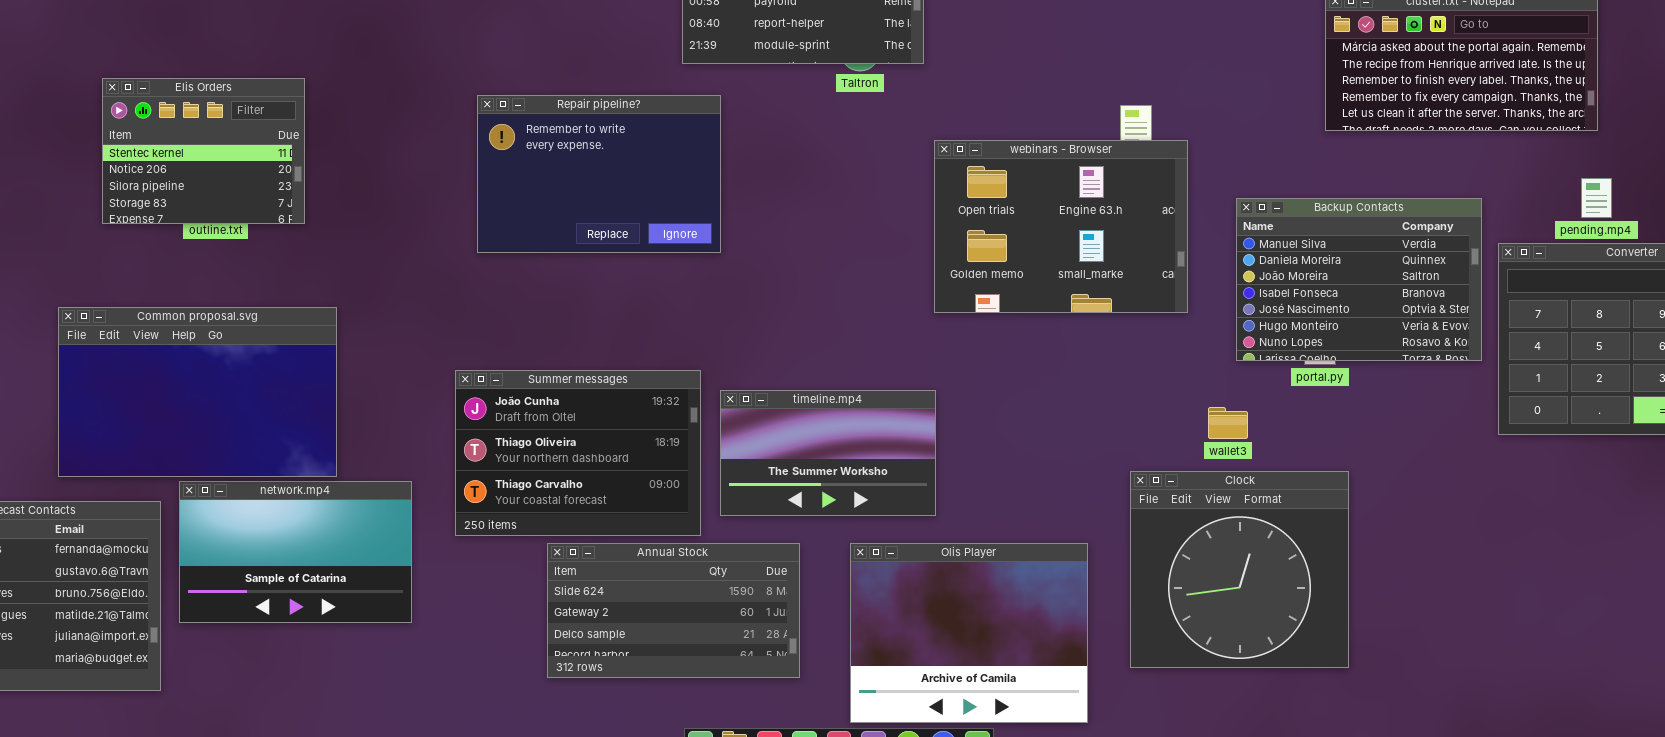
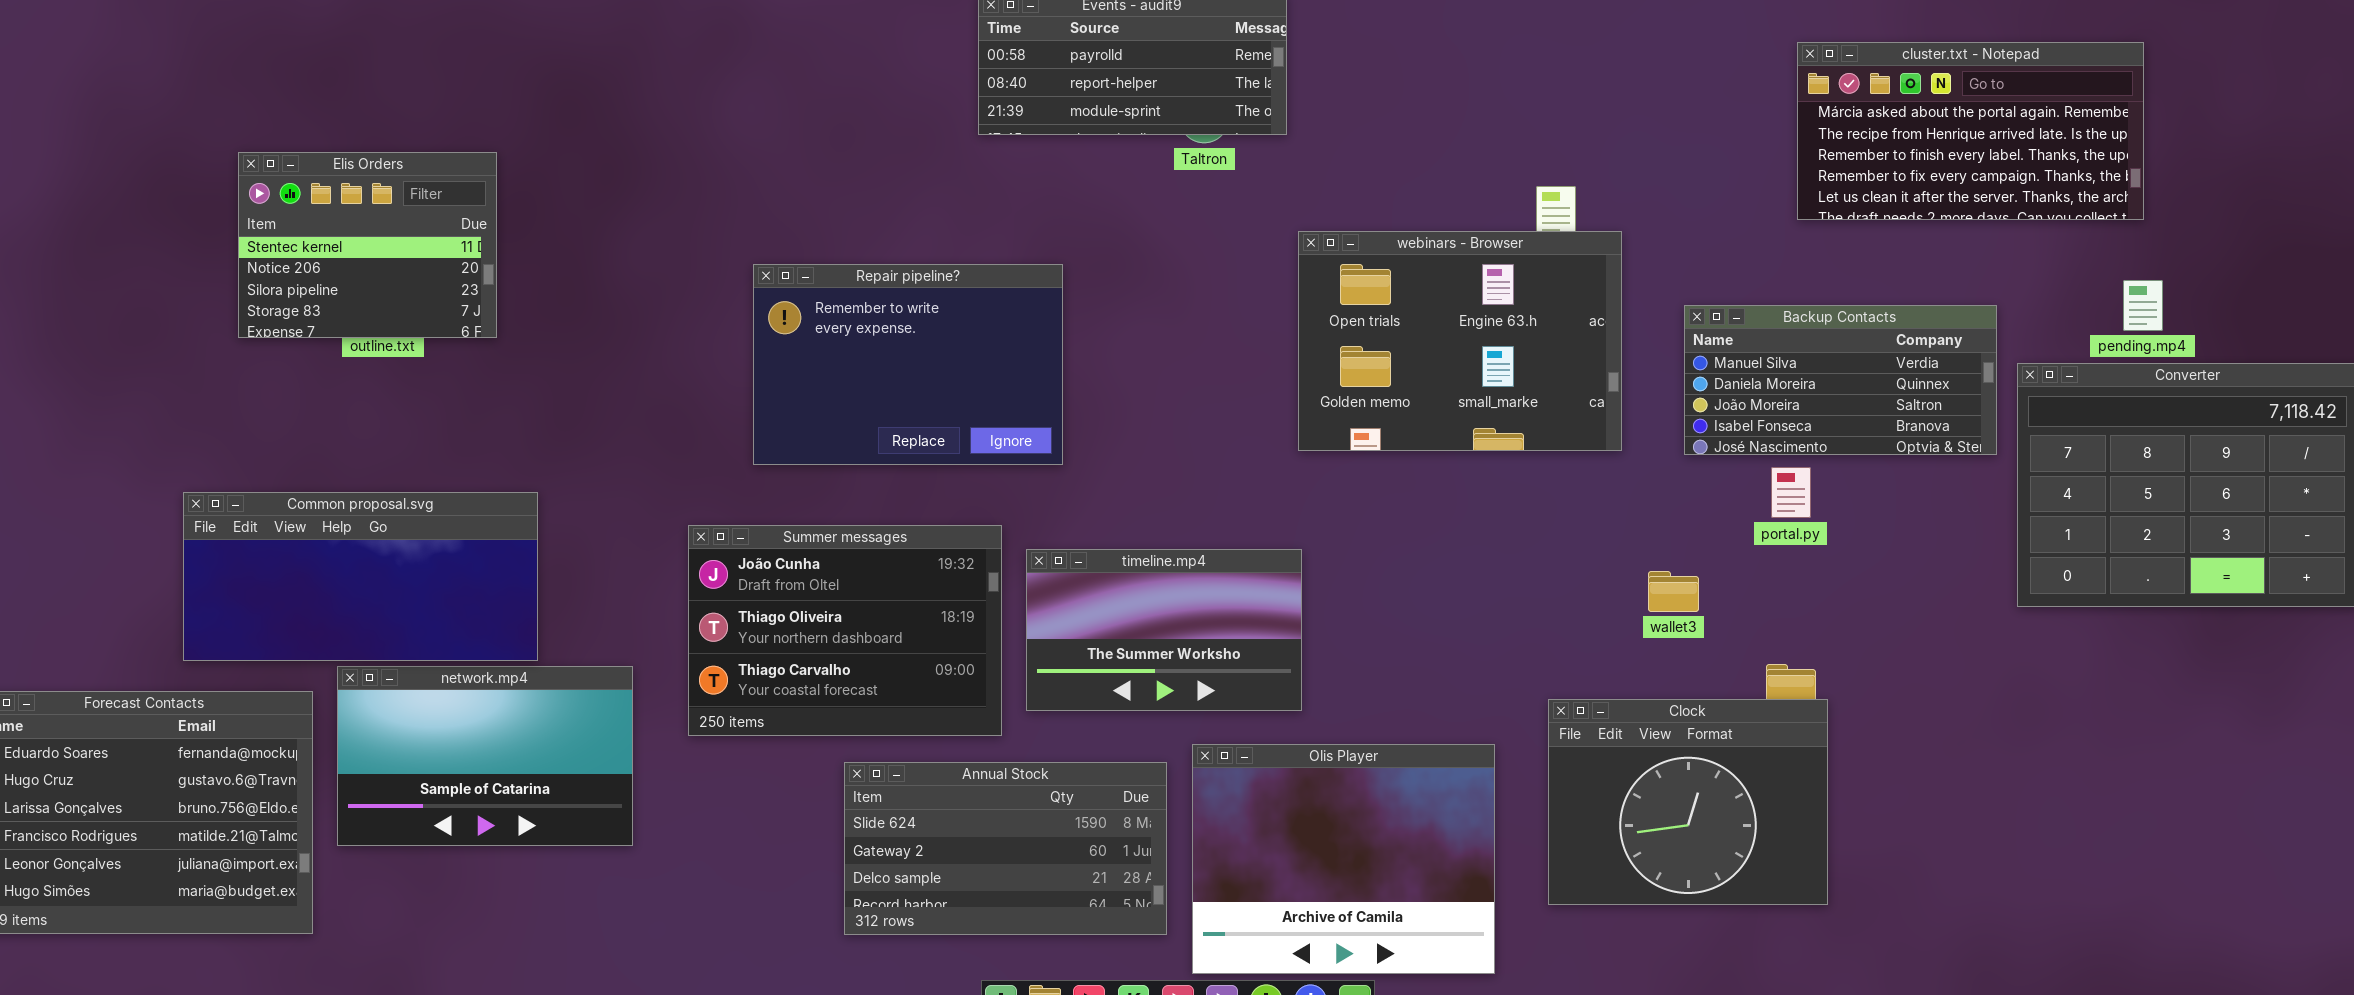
Repair pipeline?: [477,95,721,253] -> [753,264,1063,465], moved
Backup Contacts: [1236,198,1482,361] -> [1684,305,1997,455], resized
Common proposal.svg: [58,307,337,477] -> [183,492,538,661], resized
Clock: [1130,471,1349,668] -> [1548,699,1828,905], resized
Annual Stock: [547,543,800,678] -> [844,762,1167,935], moved

